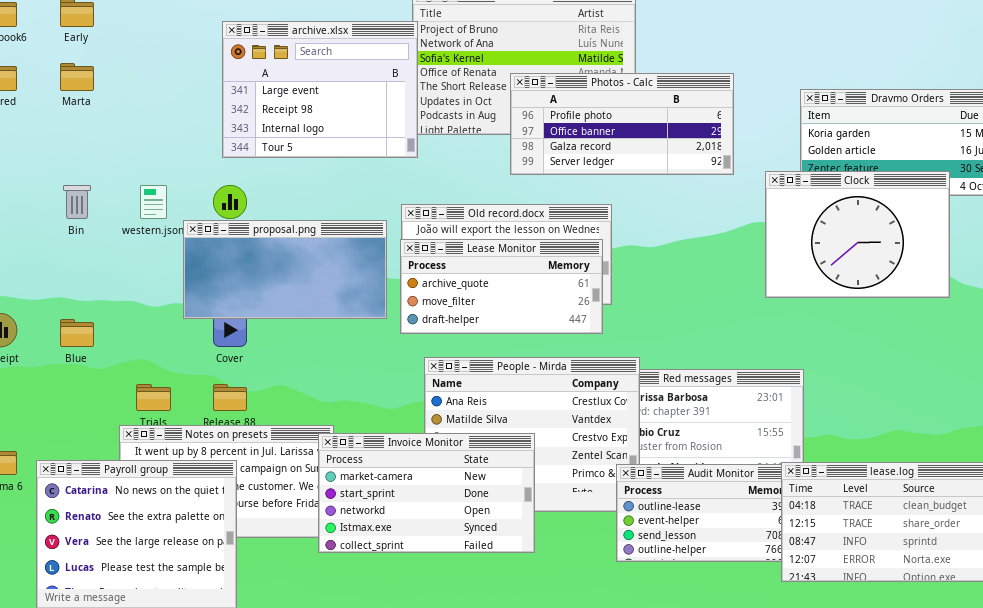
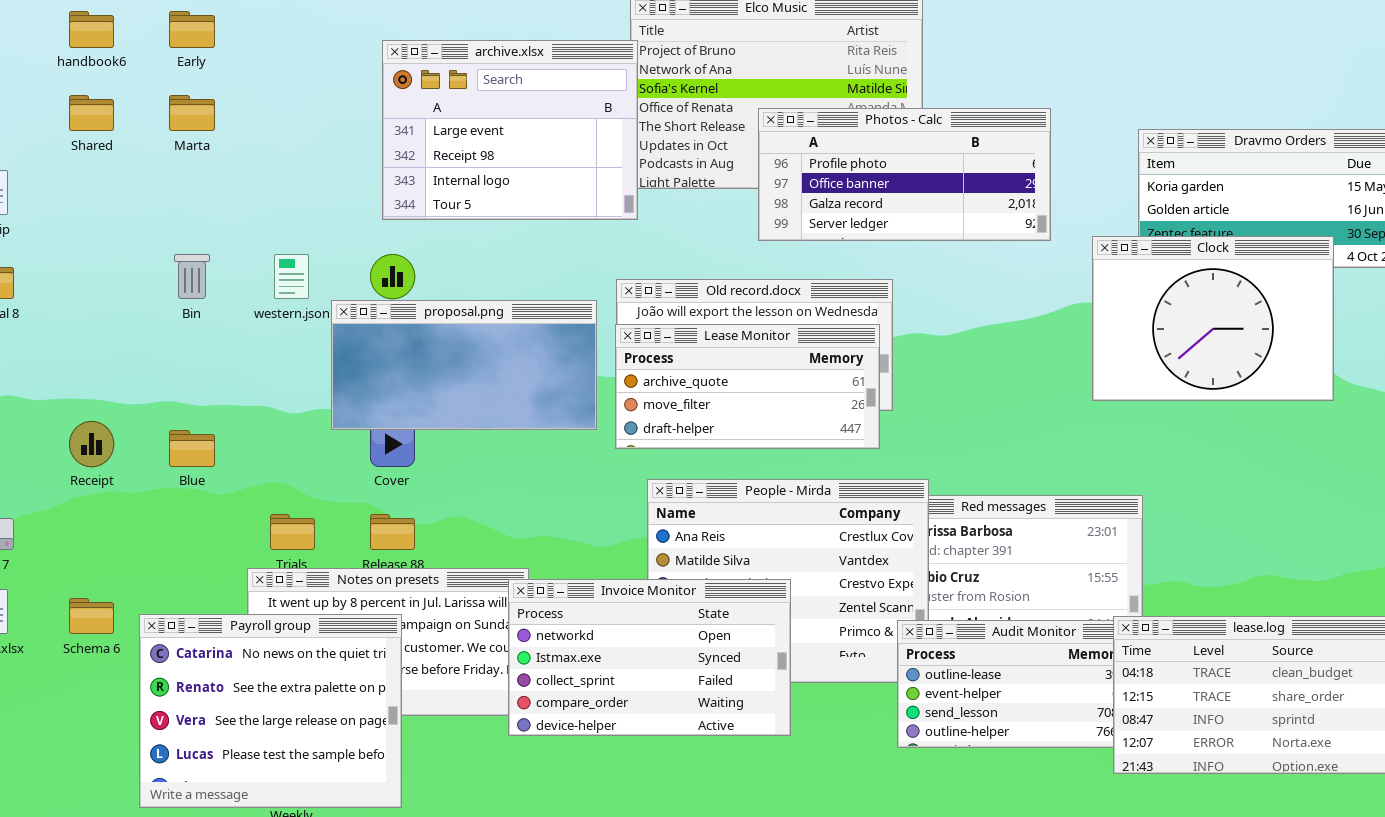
Invoice Monitor: [318,433,535,553] -> [508,579,791,736], scrolled down 2 rows

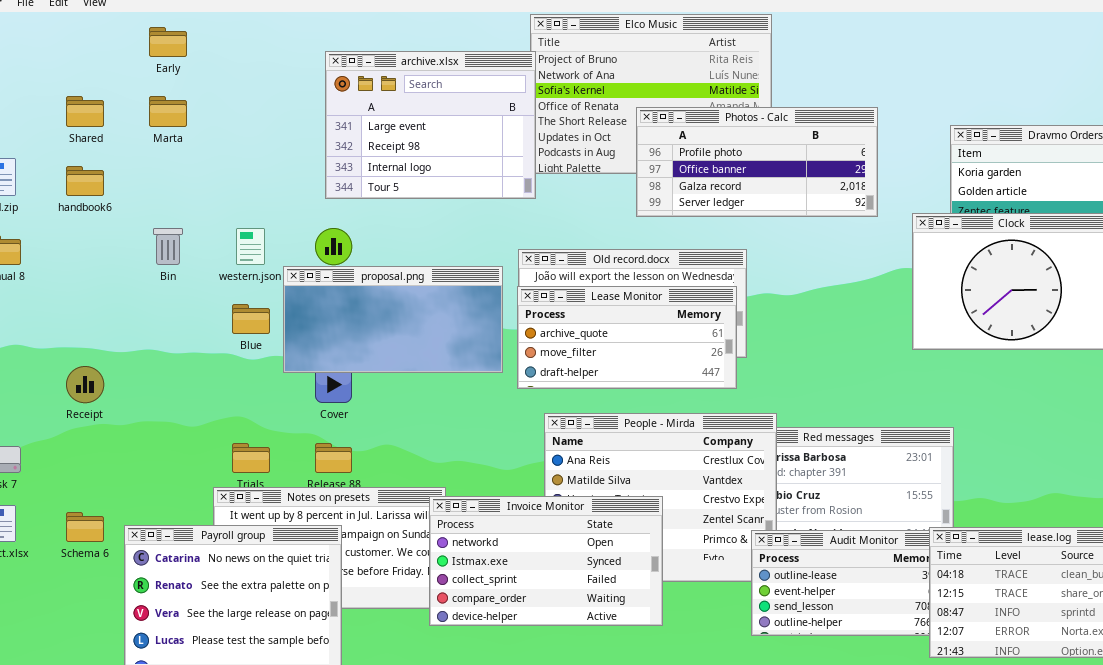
handbook6: [69,11,114,48] -> [66,166,104,196], moved
Blue: [169,430,215,467] -> [232,304,270,334], moved

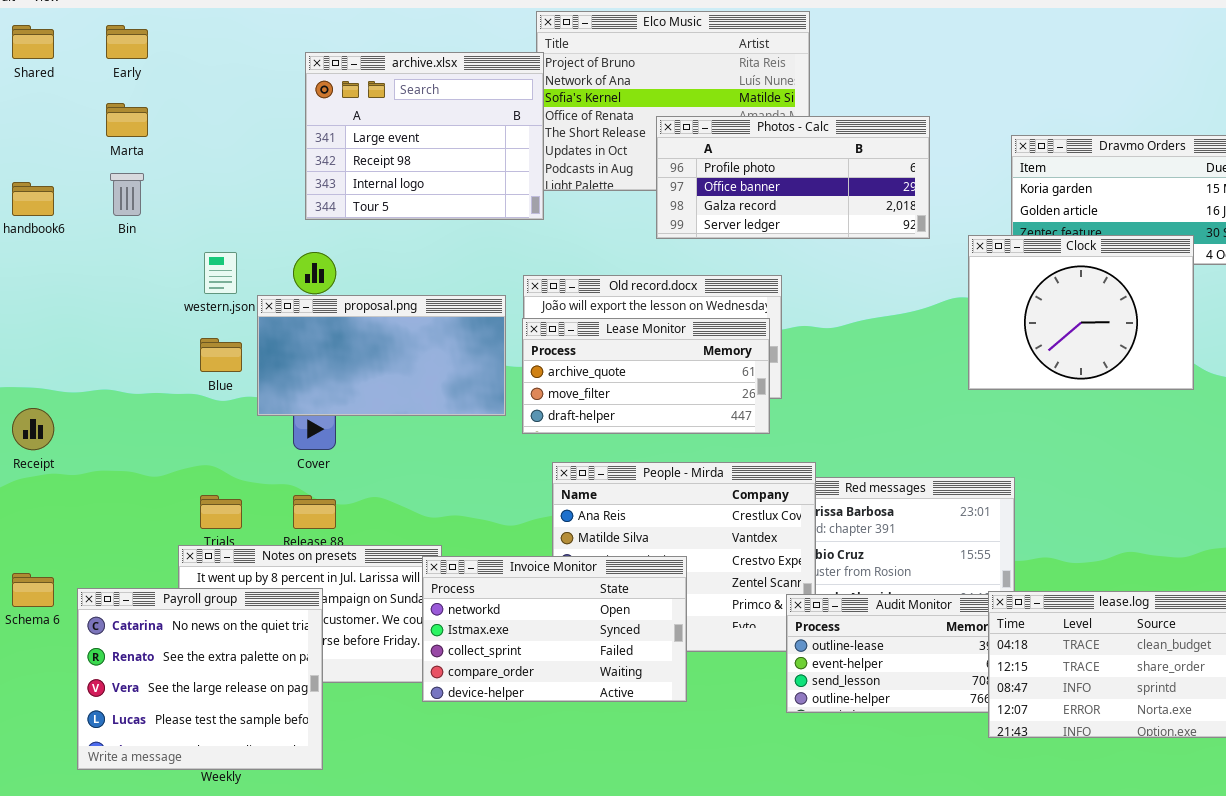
Shared: [66,96,104,127] -> [12,25,54,59], moved
Bin: [153,228,183,265] -> [110,173,144,216], moved

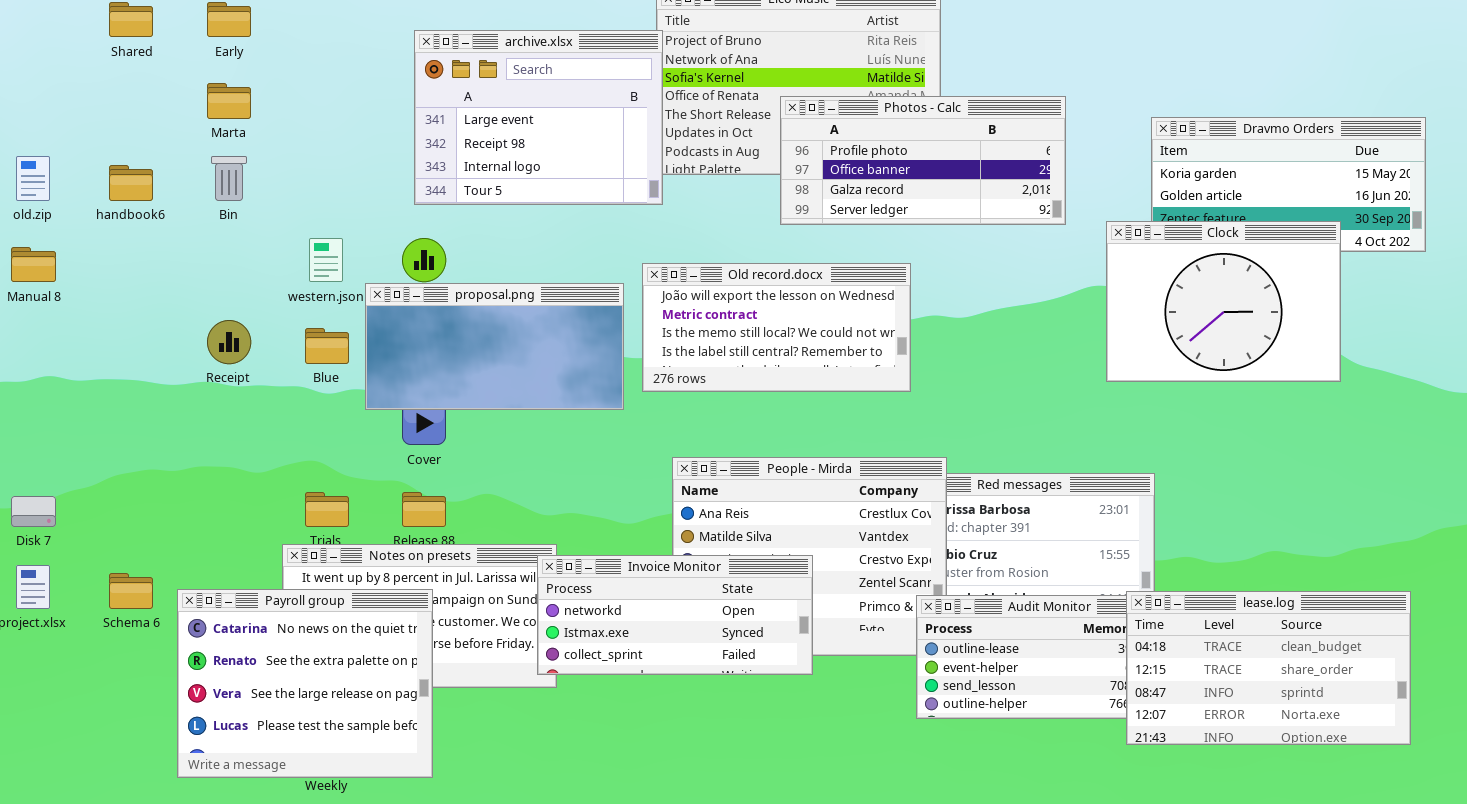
Lease Monitor: [522,318,770,434] -> none, closed
Receipt: [12,408,54,450] -> [207,320,251,364], moved
Invoice Monitor: [422,556,687,702] -> [537,555,813,675], resized

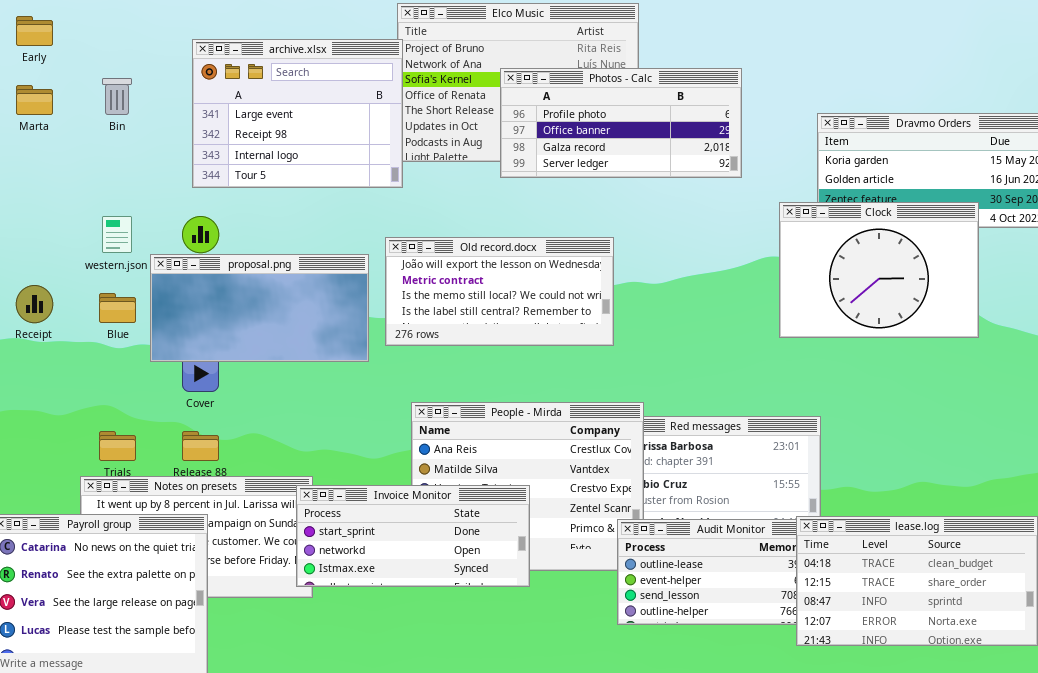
Photos - Calc: [780,96,1066,225] -> [500,68,742,178], moved
Bin: [211,156,247,201] -> [102,78,132,115], moved
Invoice Monitor: [537,555,813,675] -> [296,485,530,587], scrolled up 1 row

